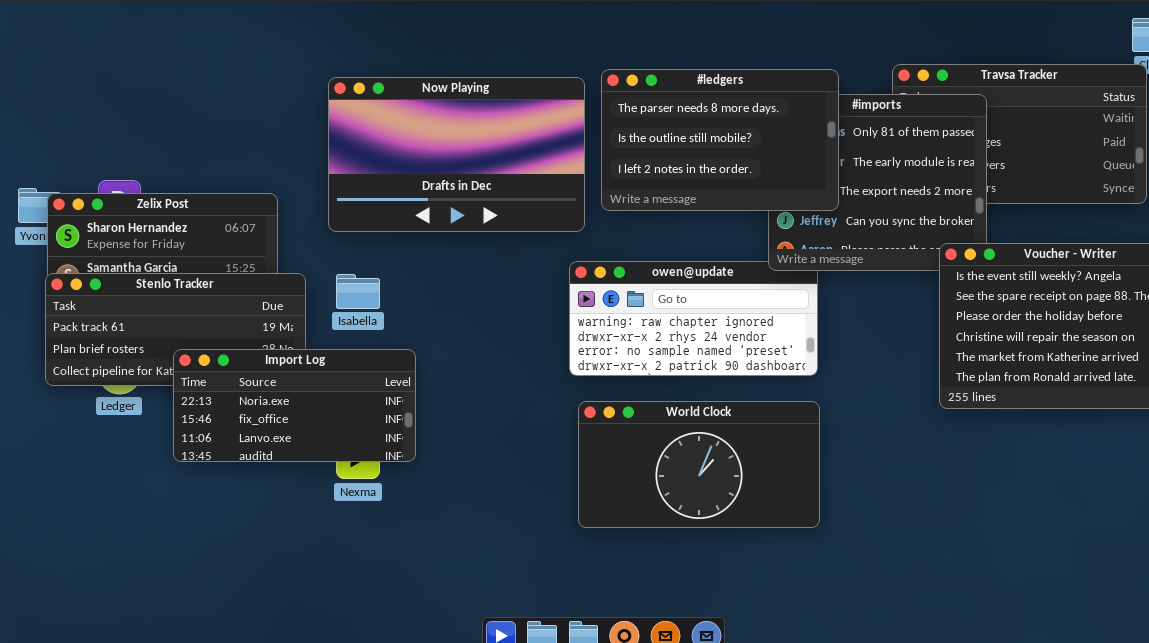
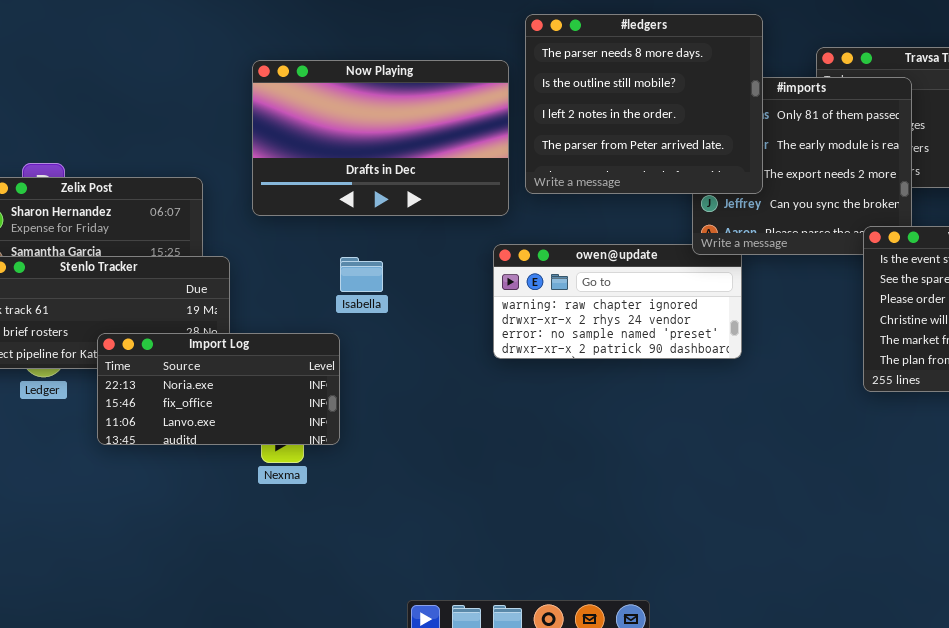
#ledgers: [601,69,839,211] -> [525,14,763,194], resized
Isabella: [336,274,380,309] -> [340,257,383,292], moved
World Clock: [578,401,820,528] -> none, closed

